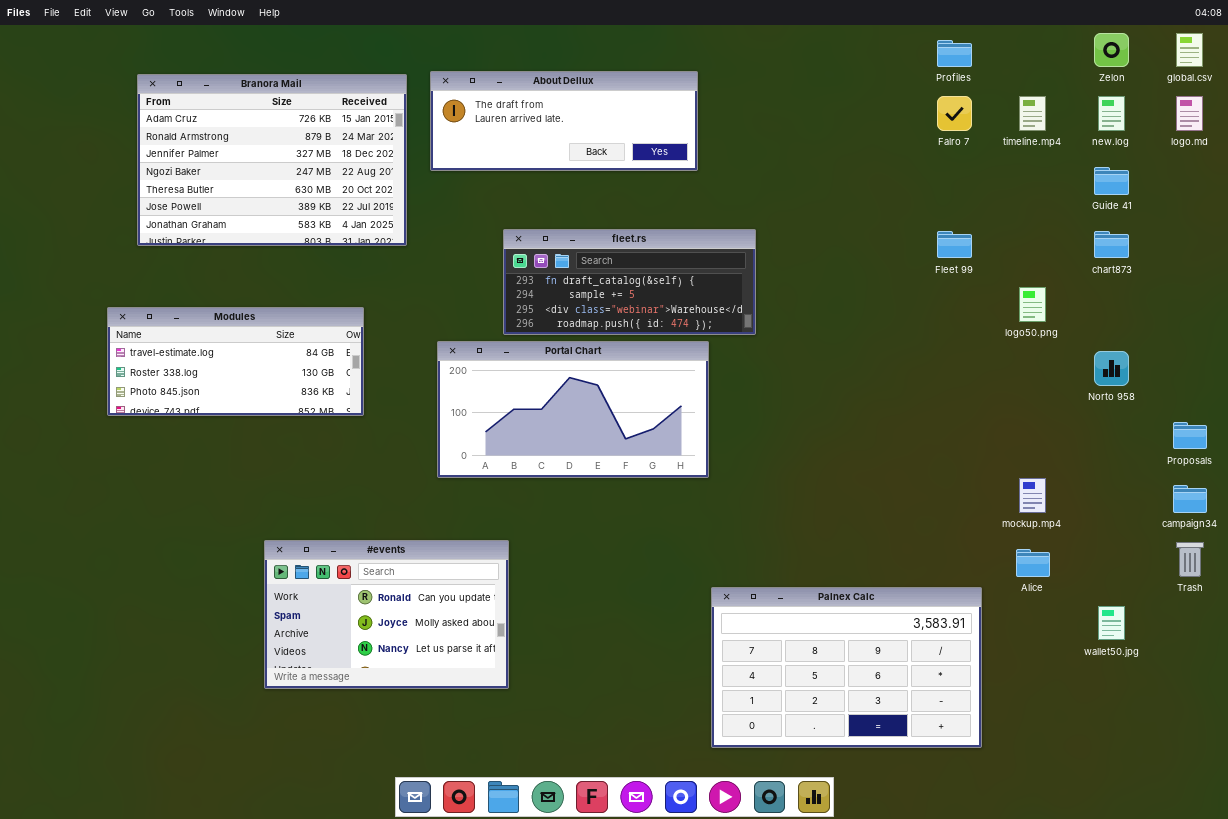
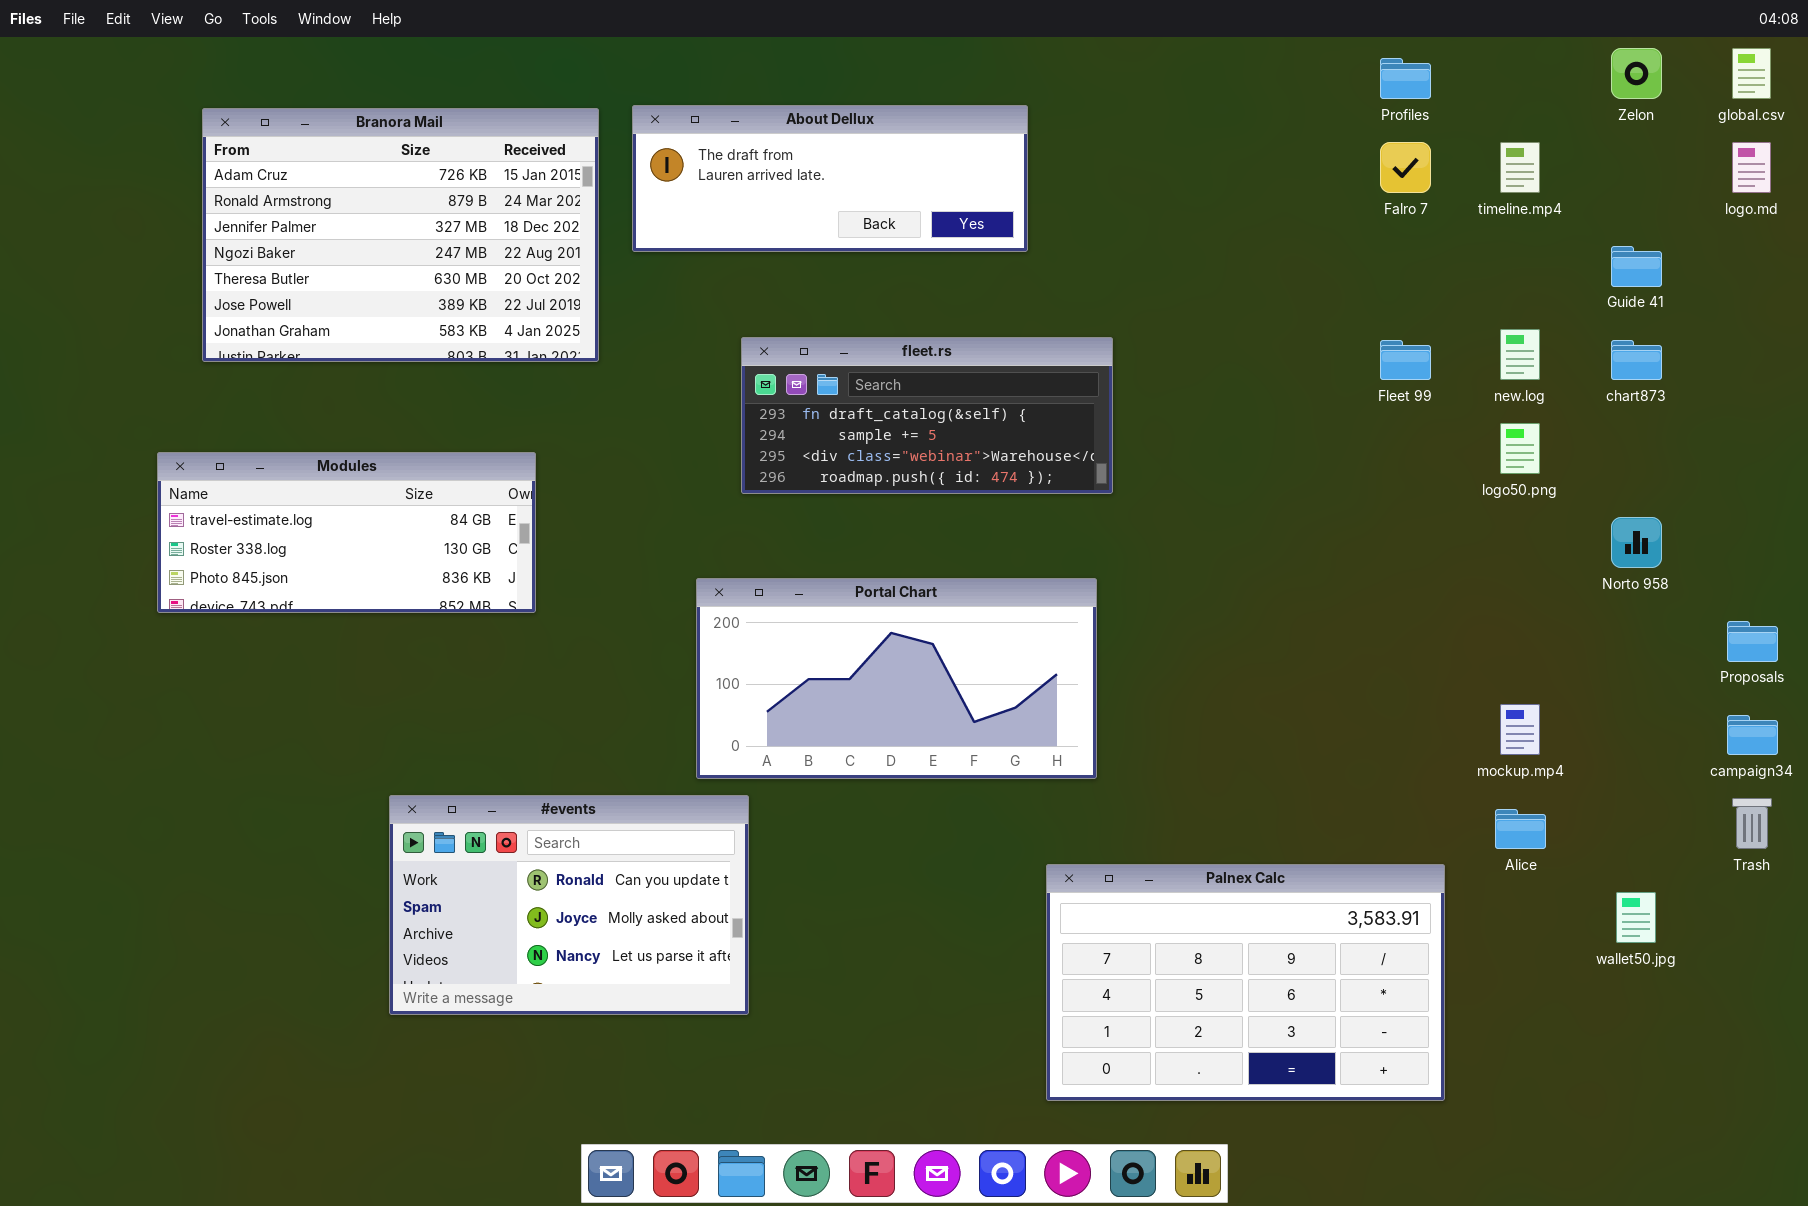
new.log: [1098,96,1125,131] -> [1500,329,1540,380], moved
Portal Chart: [437,341,709,478] -> [696,578,1097,779], moved

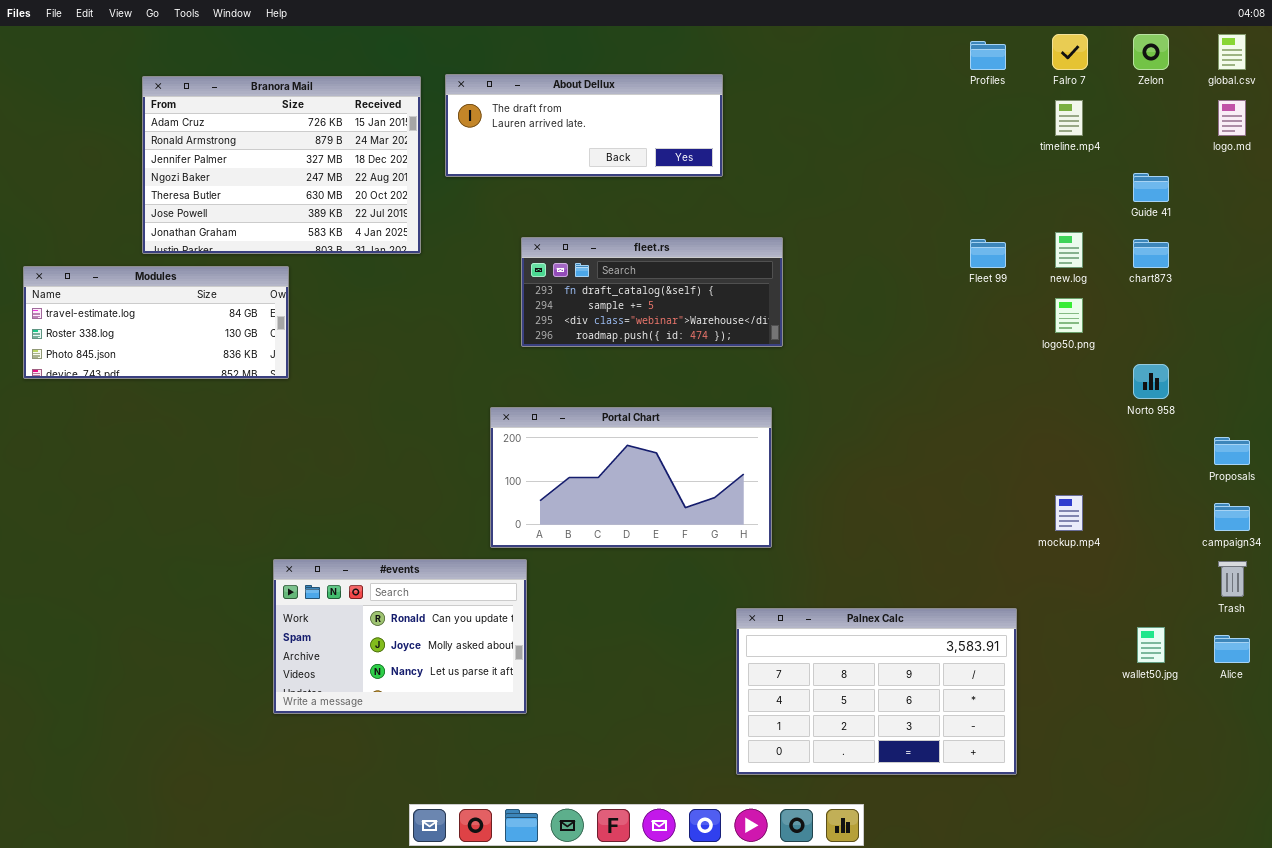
Falro 7: [1380,142,1431,193] -> [1052,34,1088,70], moved
Modules: [157,452,536,613] -> [23,266,289,379], moved
Alice: [1495,809,1546,849] -> [1214,635,1250,663], moved

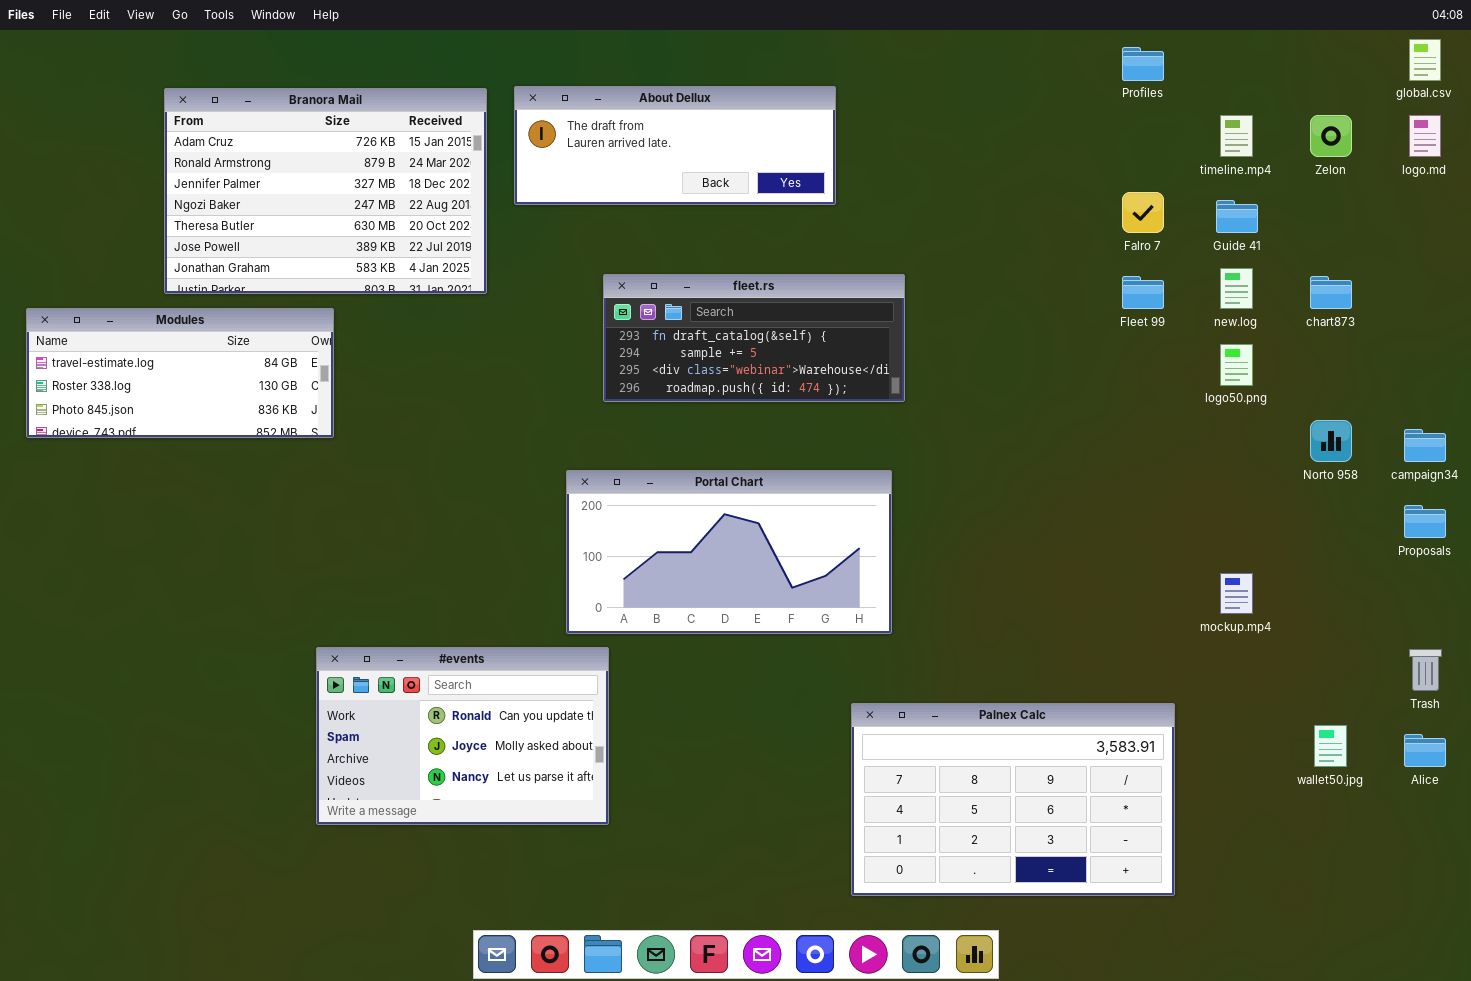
Falro 7: [1052,34,1088,70] -> [1122,192,1164,233], moved
Zelon: [1133,34,1169,70] -> [1310,115,1352,157], moved
Guide 41: [1133,173,1169,202] -> [1216,200,1258,233], moved
campaign34: [1214,503,1250,531] -> [1404,429,1446,462], moved

